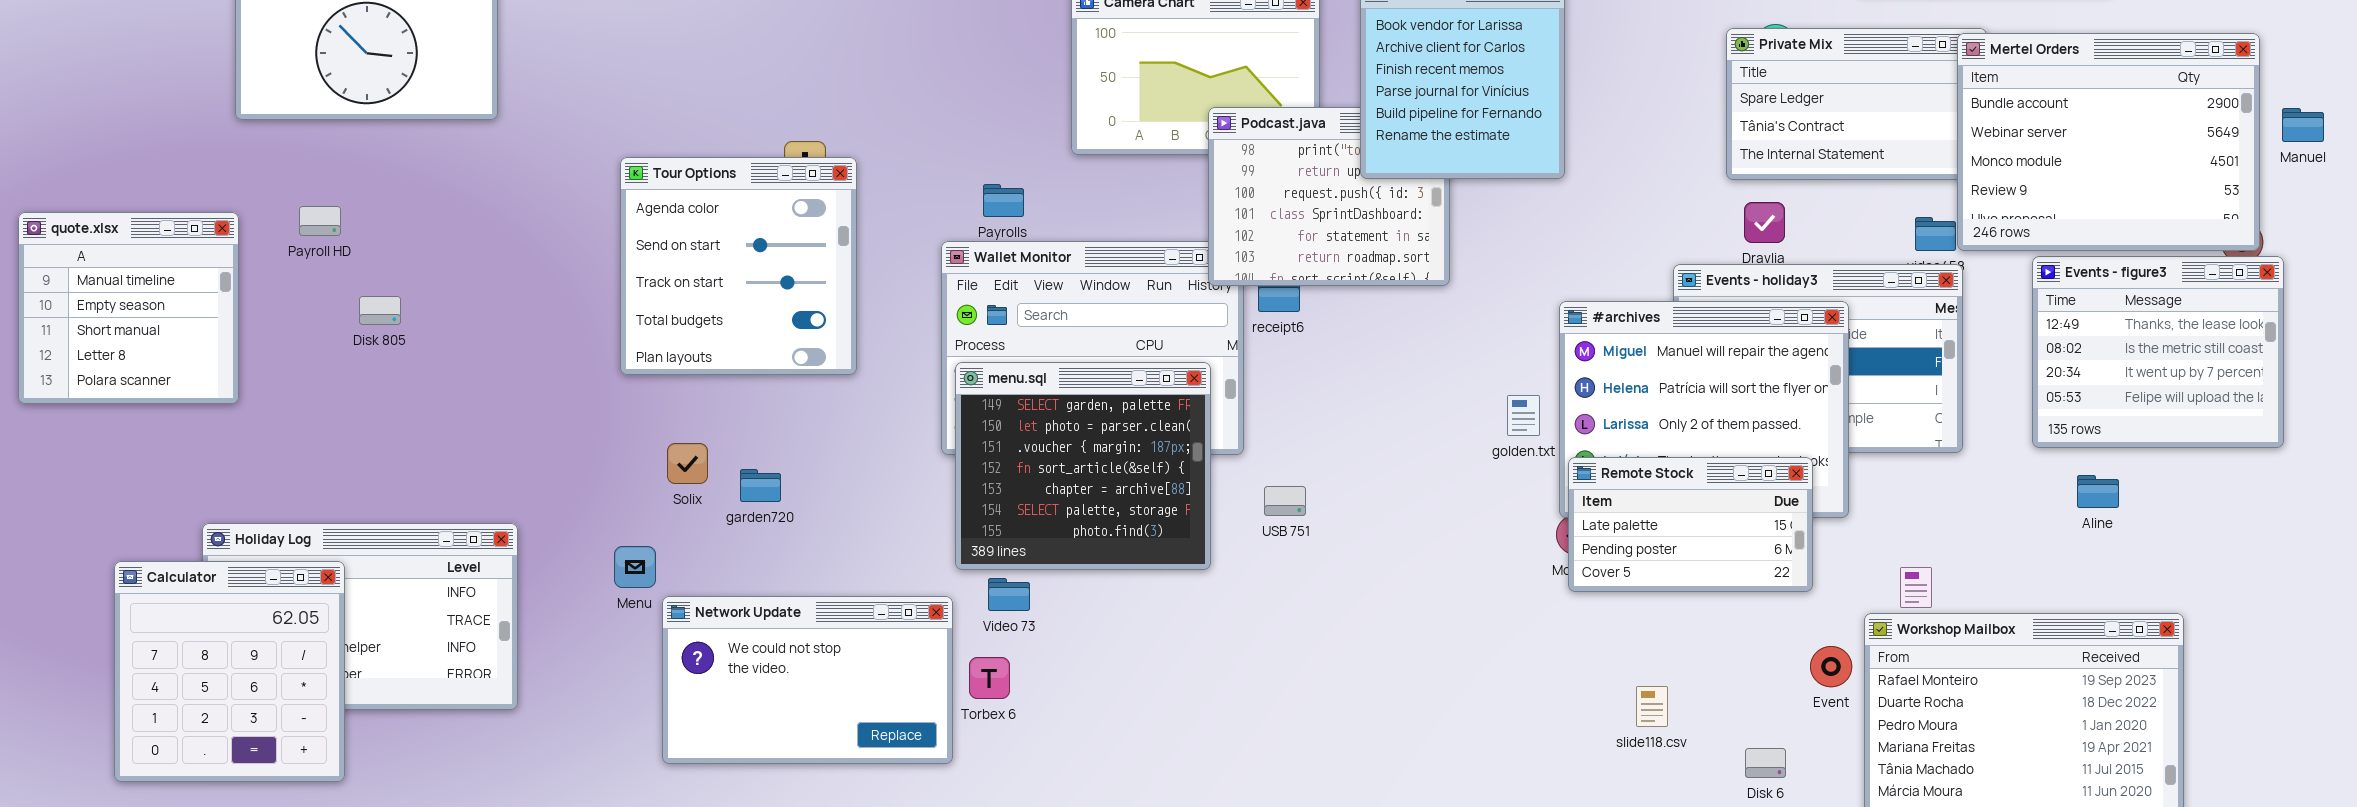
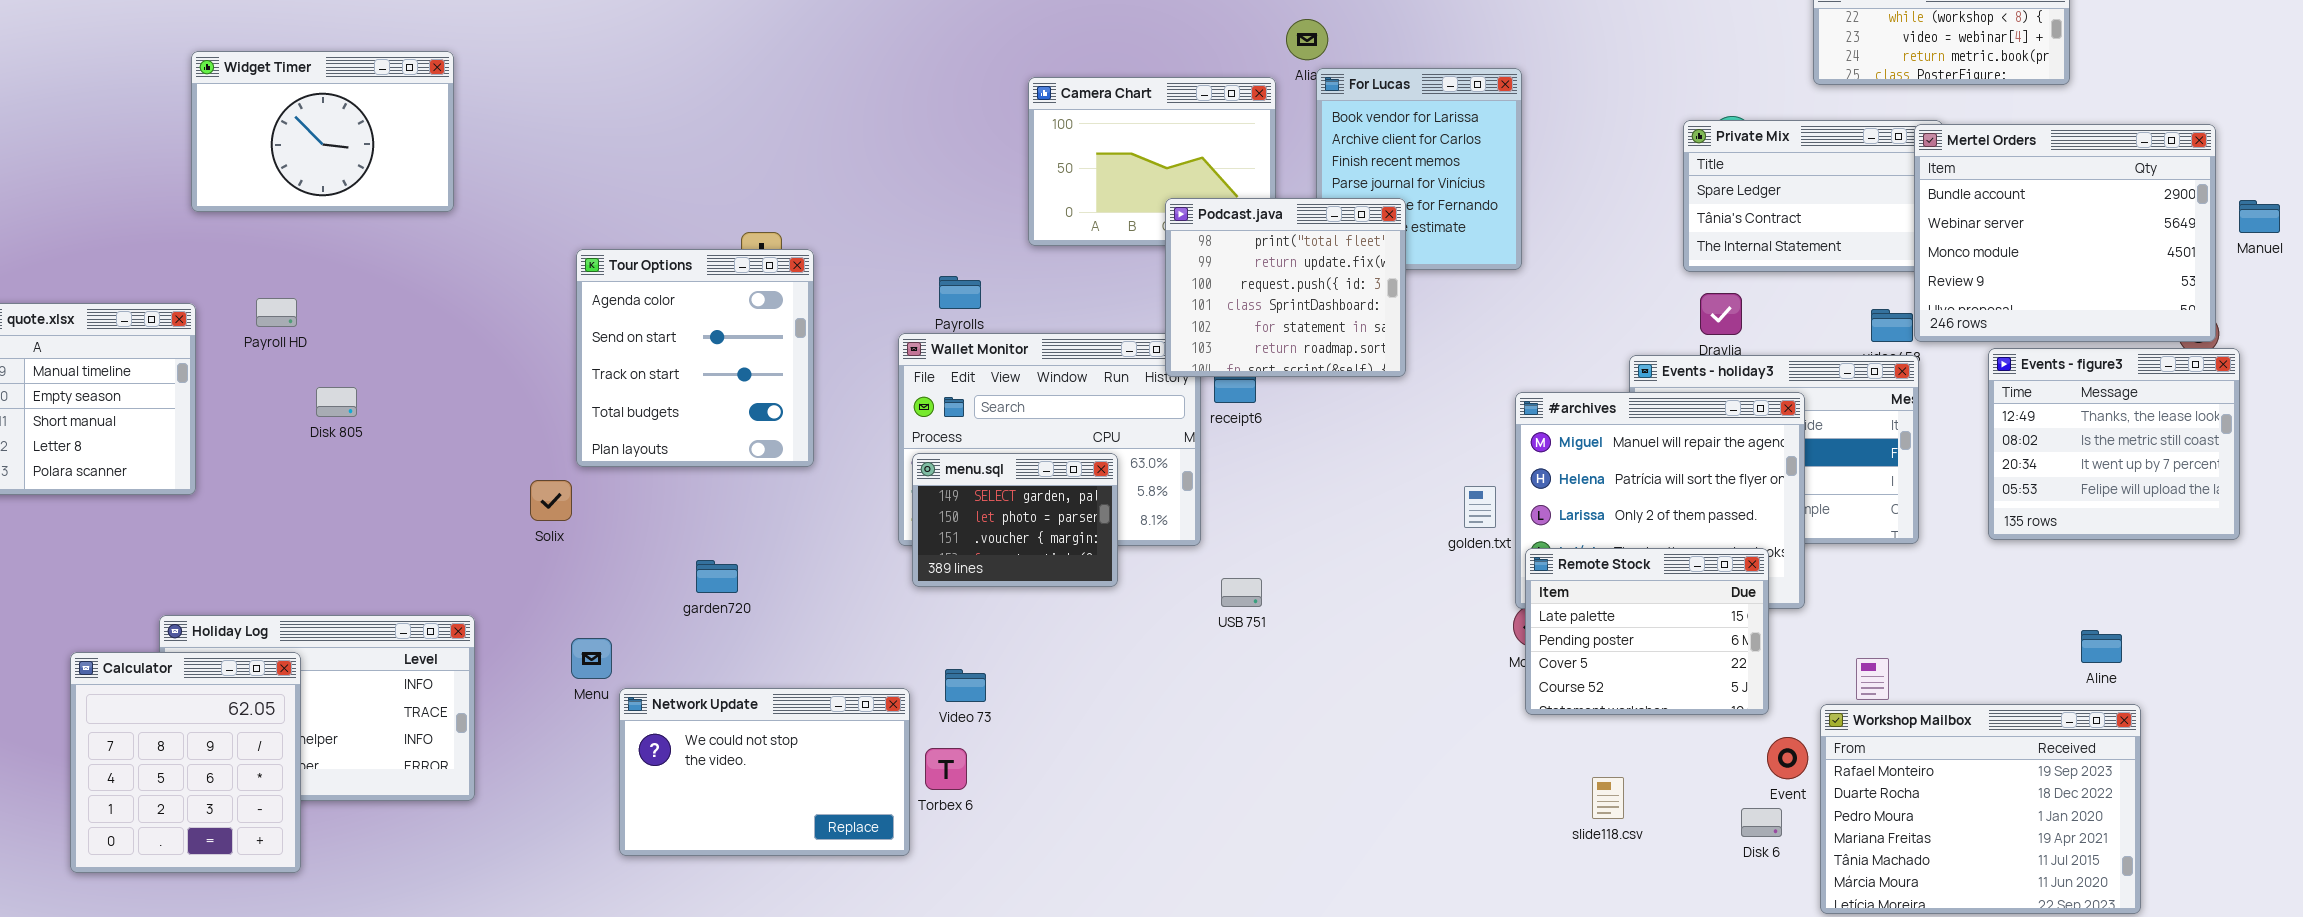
Podcast.java: [1208,107,1450,286] -> [1165,198,1406,377], raised
menu.sql: [955,362,1211,570] -> [912,453,1118,587], resized
Solix: [667,443,708,484] -> [530,480,572,521], moved
Remote Stock: [1568,457,1813,592] -> [1525,548,1769,715], resized
Aline: [2077,475,2119,508] -> [2081,630,2122,663], moved
Disk 6: [1745,748,1786,778] -> [1741,808,1782,837], moved

